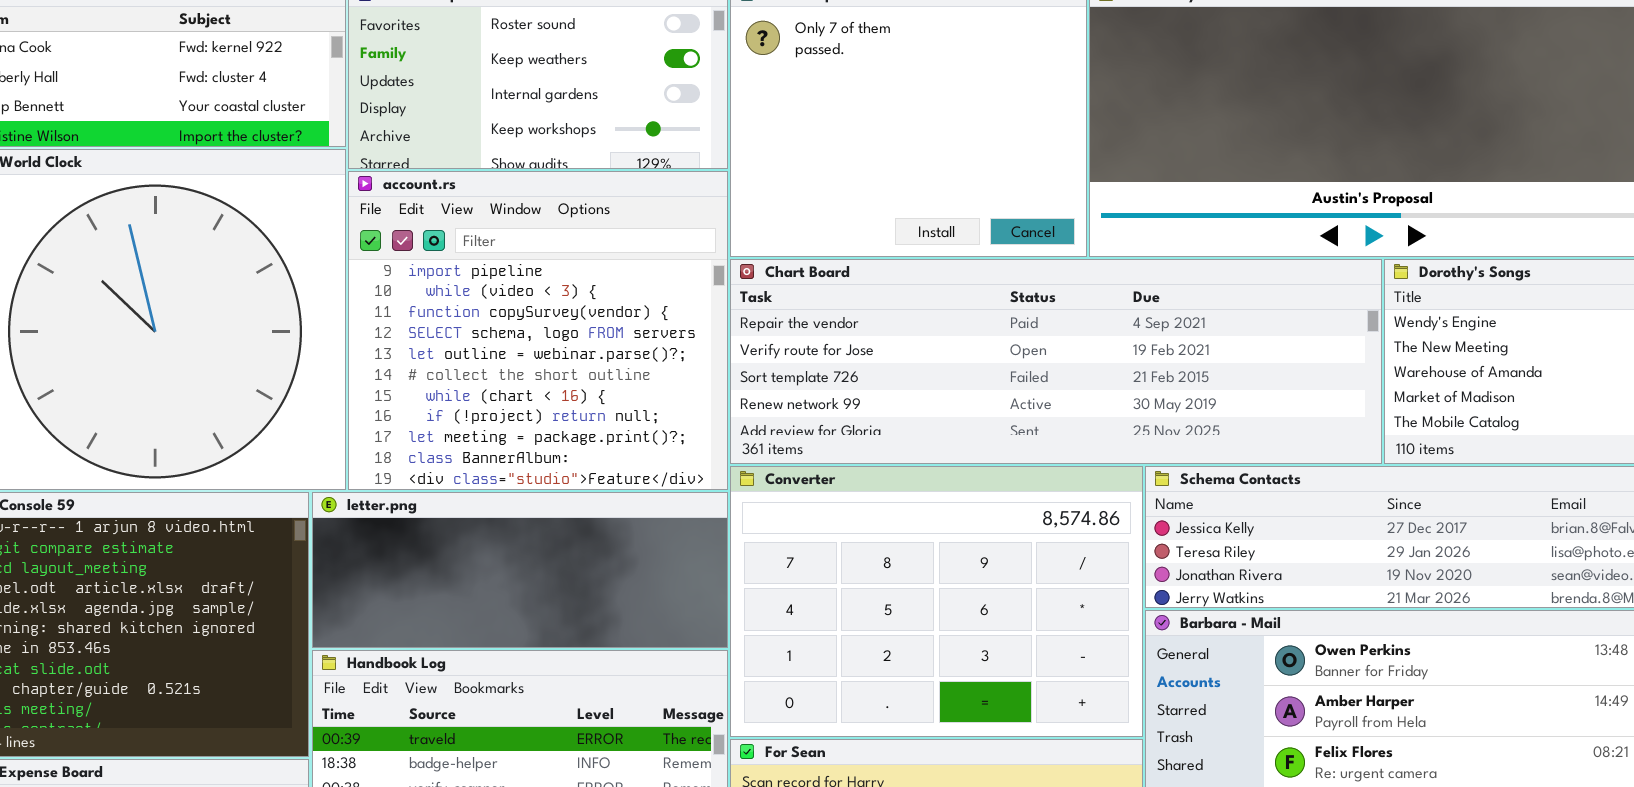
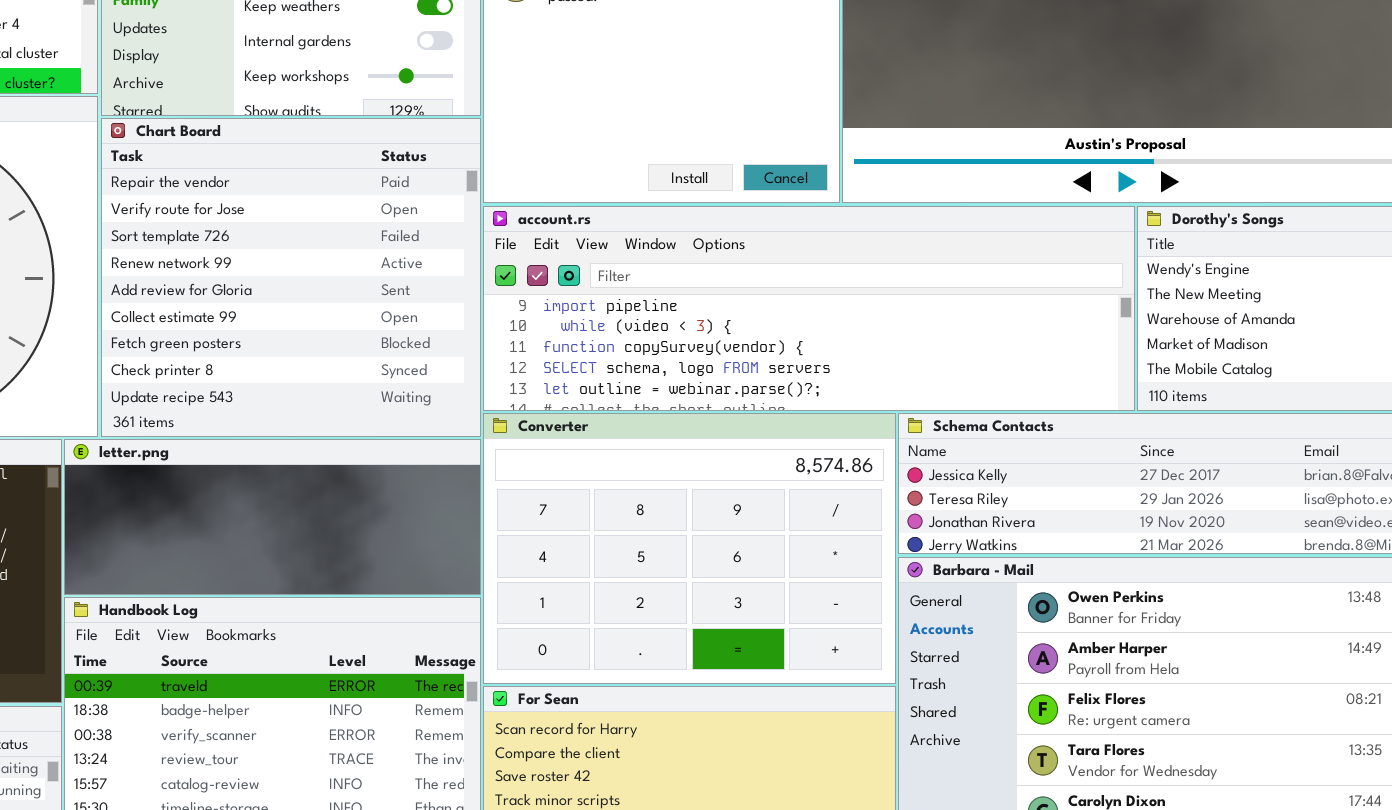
account.rs: [348,171,728,490] -> [483,206,1135,411], moved, resized
Chart Board: [730,259,1382,464] -> [101,118,481,437], moved, resized

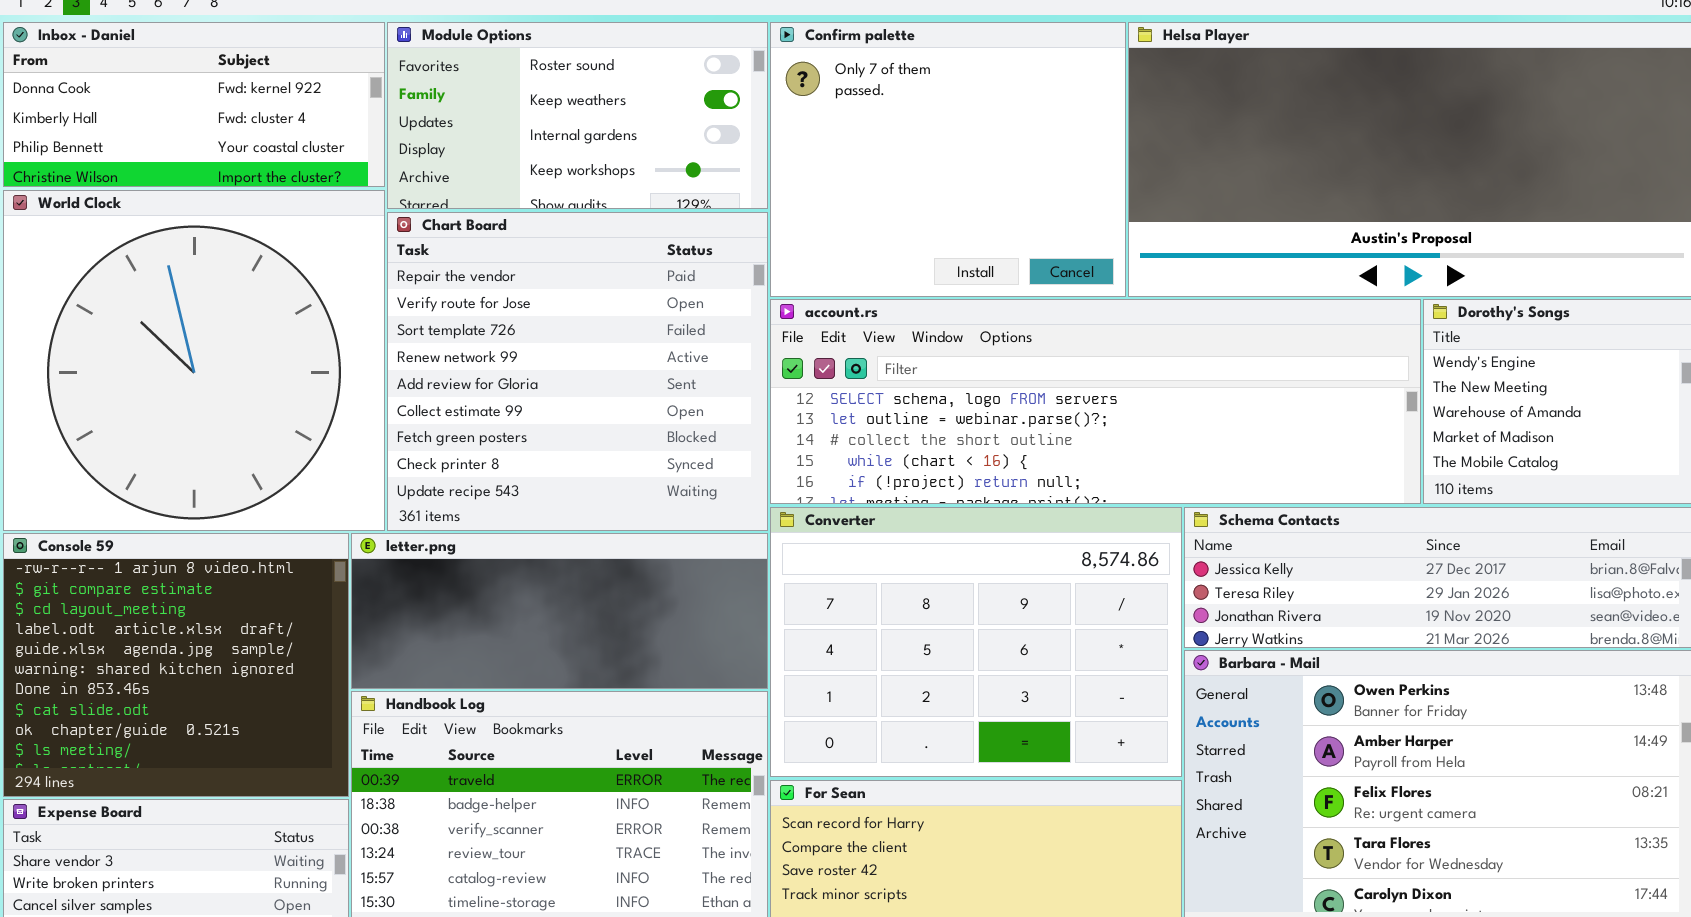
account.rs: [483,206,1135,411] -> [770,299,1421,504], scrolled down 3 rows

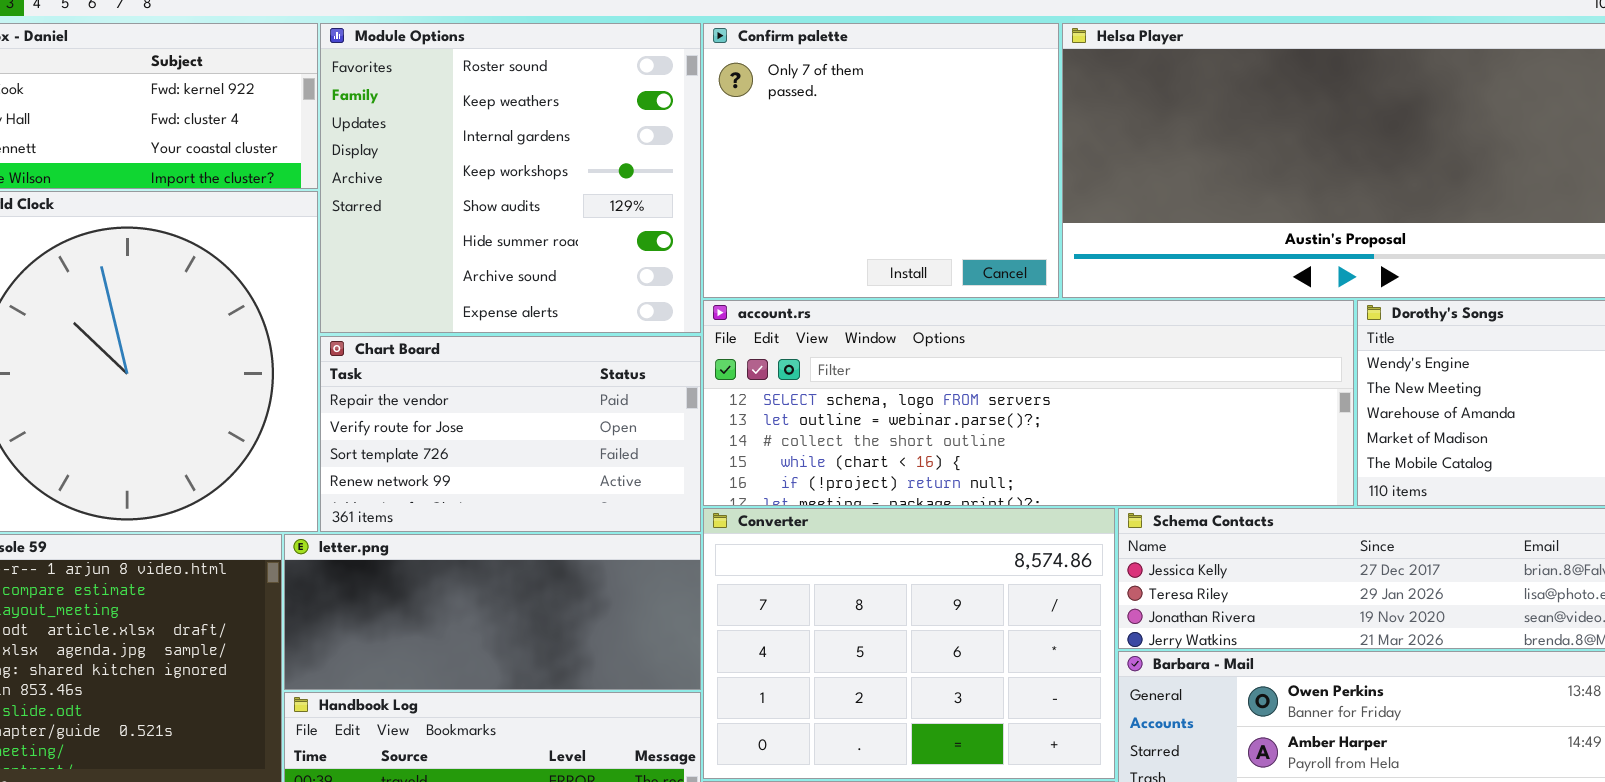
Module Options: [387,22,768,209] -> [320,23,701,333], resized
Chart Board: [387,212,768,531] -> [320,336,701,532], resized

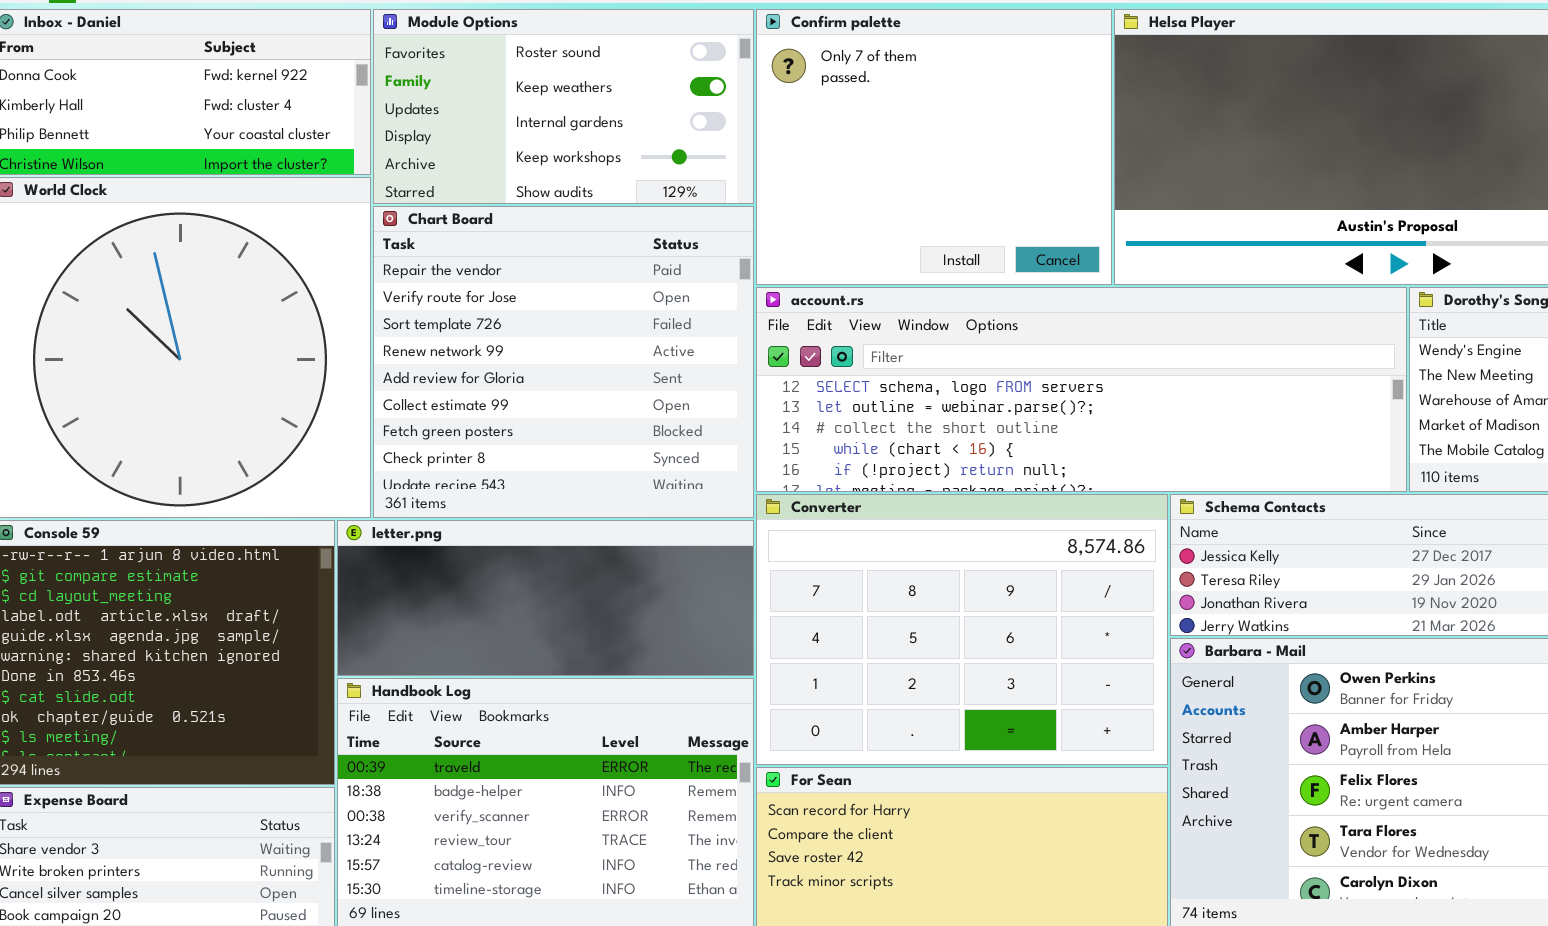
Module Options: [320,23,701,333] -> [373,9,754,204], resized
Chart Board: [320,336,701,532] -> [373,206,754,518], resized

